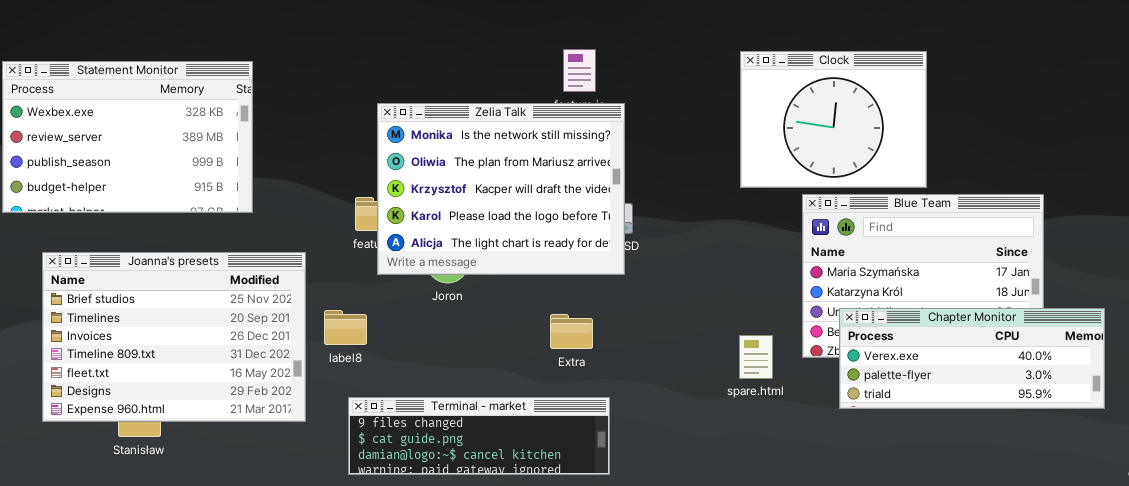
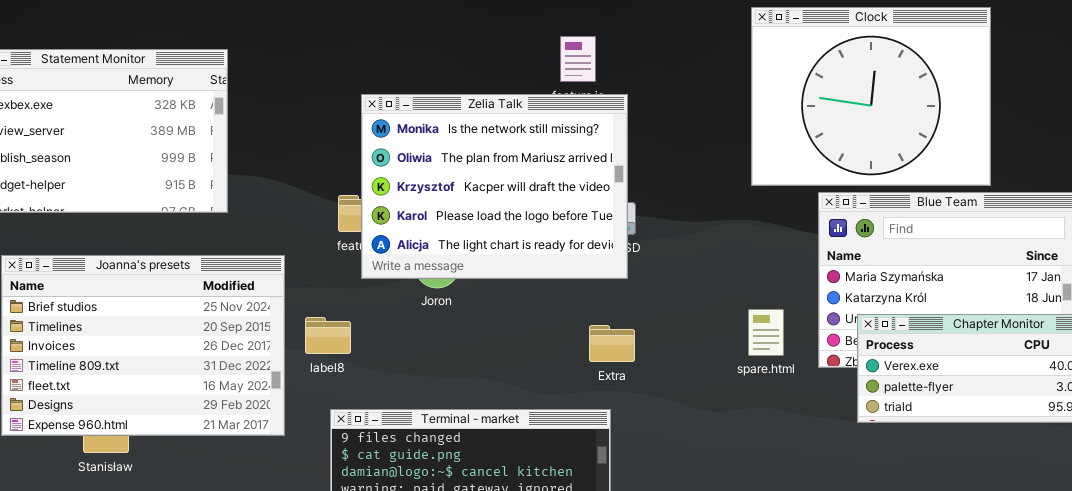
Clock: [740,51,927,188] -> [751,7,991,186], resized
Extra: [550,314,593,349] -> [589,325,635,362], moved
spare.html: [739,335,773,379] -> [748,309,784,356], moved

